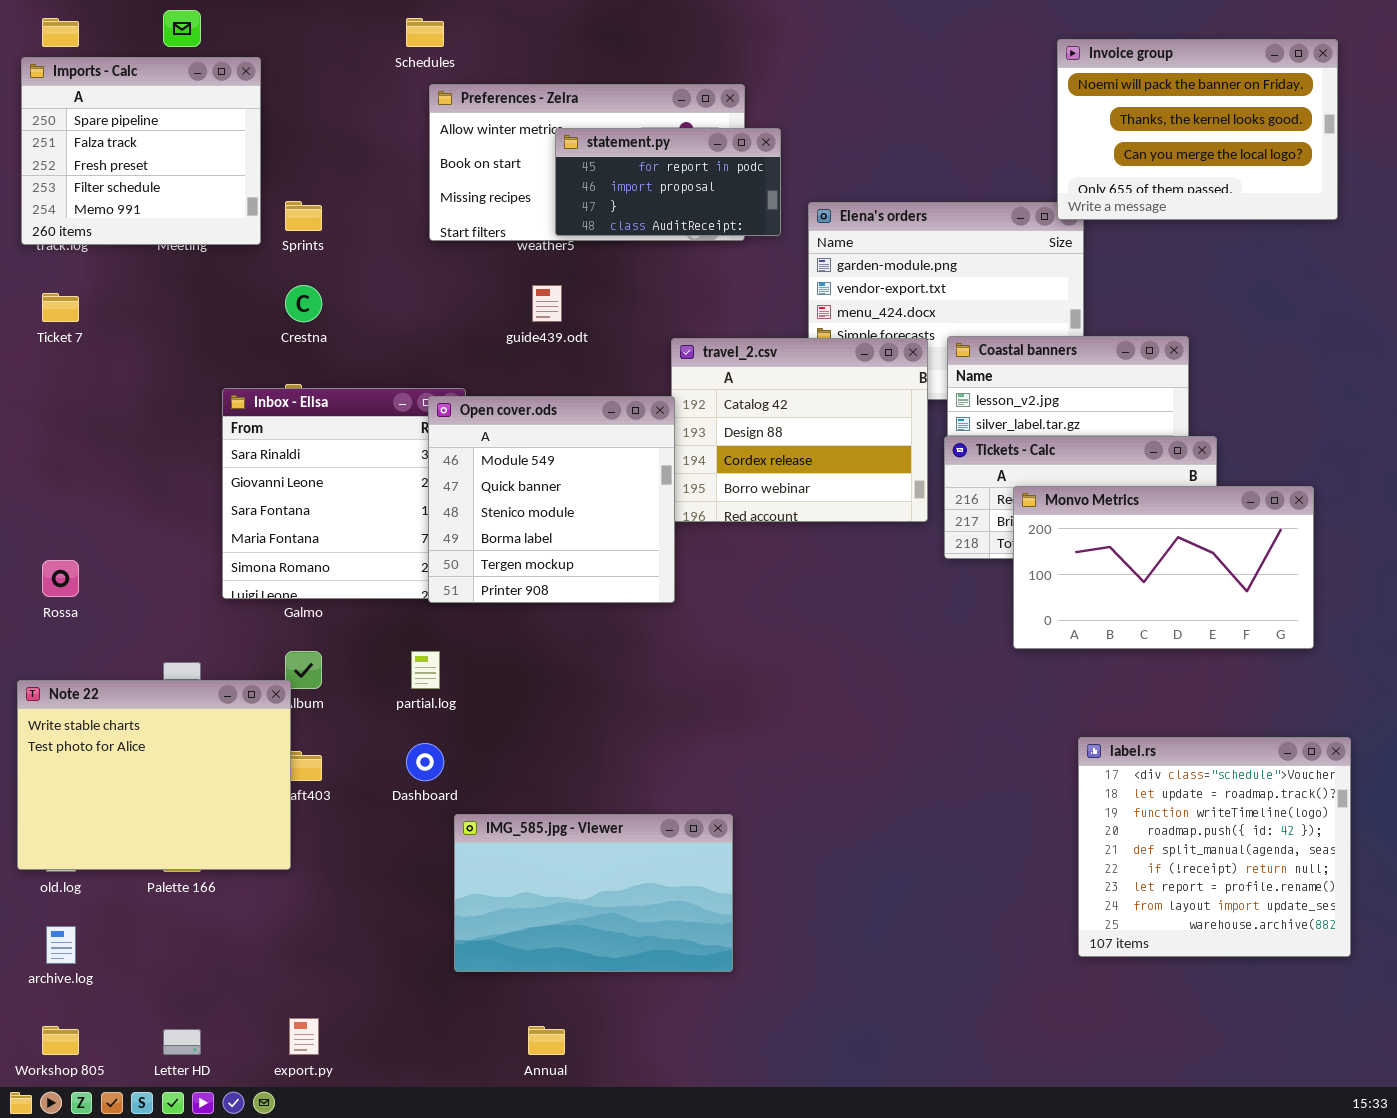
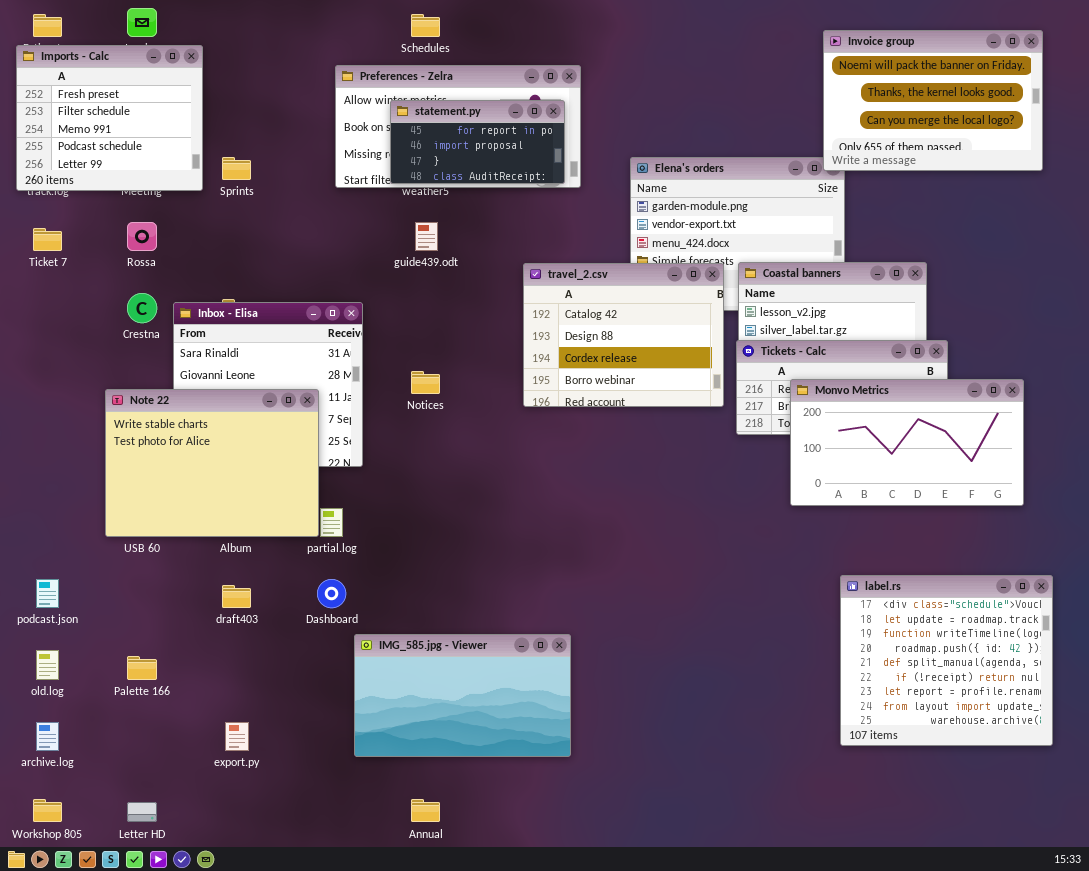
Schedules: [406,18,444,47] -> [411,14,440,37], moved
Imports - Calc: [21,57,261,245] -> [16,45,203,191], scrolled down 2 rows
statement.py: [555,128,781,236] -> [390,100,565,184], moved
Crestna: [285,285,322,322] -> [127,293,157,323], moved
Open cover.ods: [428,396,675,603] -> none, closed
Rossa: [42,560,79,597] -> [127,222,157,251], moved
Note 22: [17,680,291,870] -> [105,389,319,537], moved
export.py: [289,1018,319,1055] -> [225,722,249,751], moved

